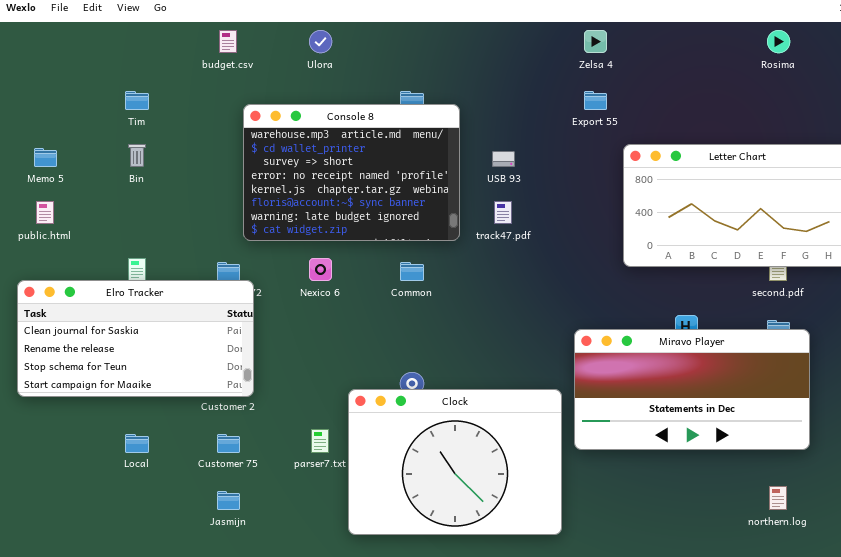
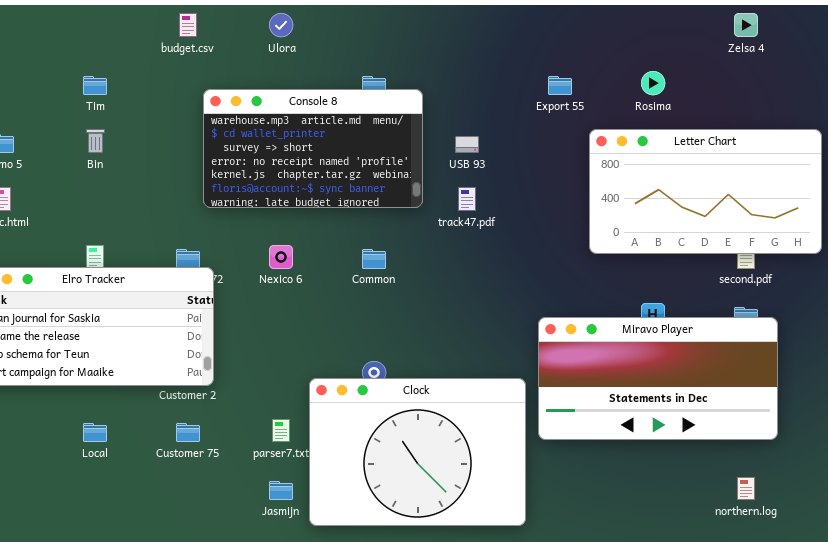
Zelsa 4: [584,30,607,53] -> [734,13,758,37], moved
Rosima: [767,30,790,53] -> [641,71,665,95], moved
Console 8: [243,104,460,241] -> [203,89,423,208], resized
Jasmijn: [217,491,240,510] -> [269,481,293,500], moved

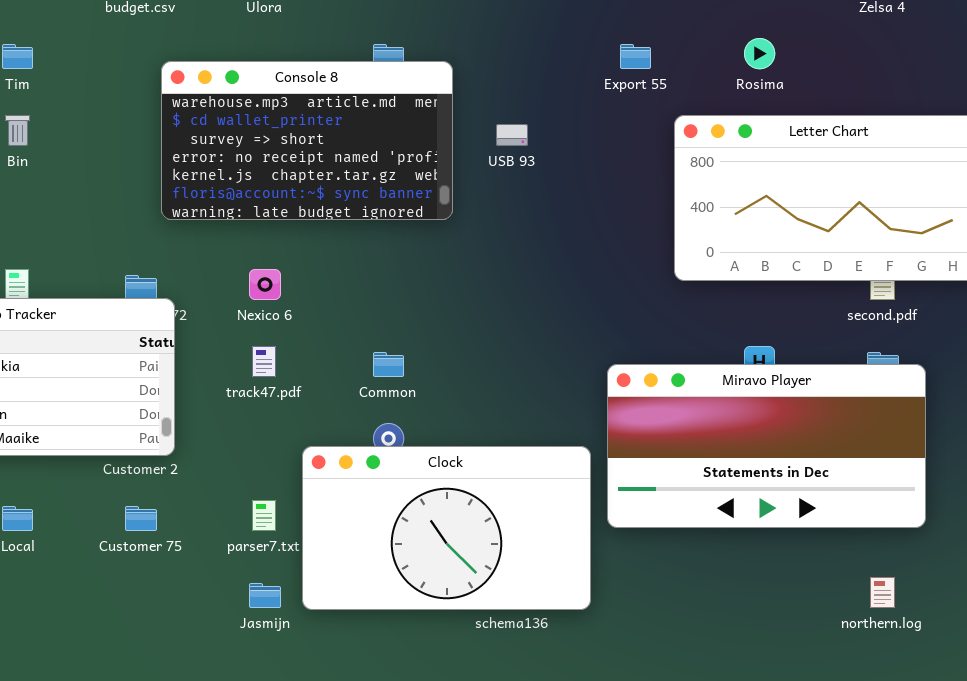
track47.pdf: [458,187,476,211] -> [252,346,276,377], moved
Common: [362,249,386,269] -> [373,352,404,377], moved
Clock: [309,378,526,526] -> [302,446,591,610], resized

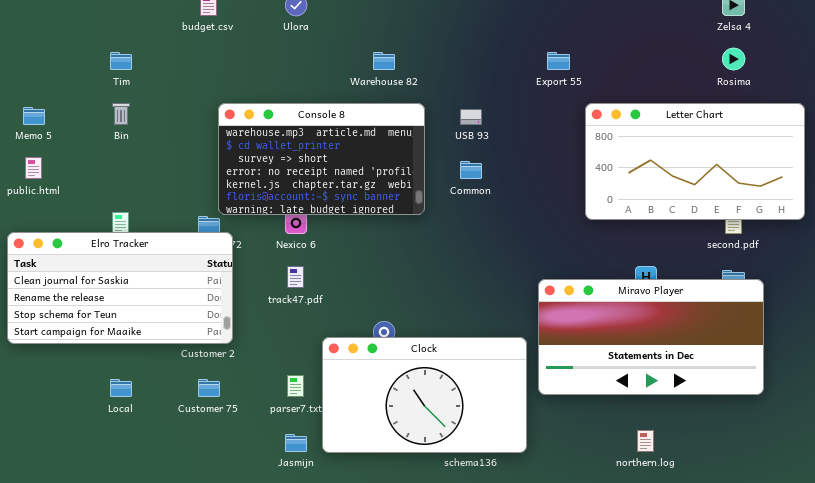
Rosima: [744,38,775,69] -> [722,48,745,70], moved
Console 8: [161,61,453,220] -> [218,103,425,215], moved
Common: [373,352,404,377] -> [460,161,482,179], moved
northern.log: [870,577,895,608] -> [637,430,654,452], moved

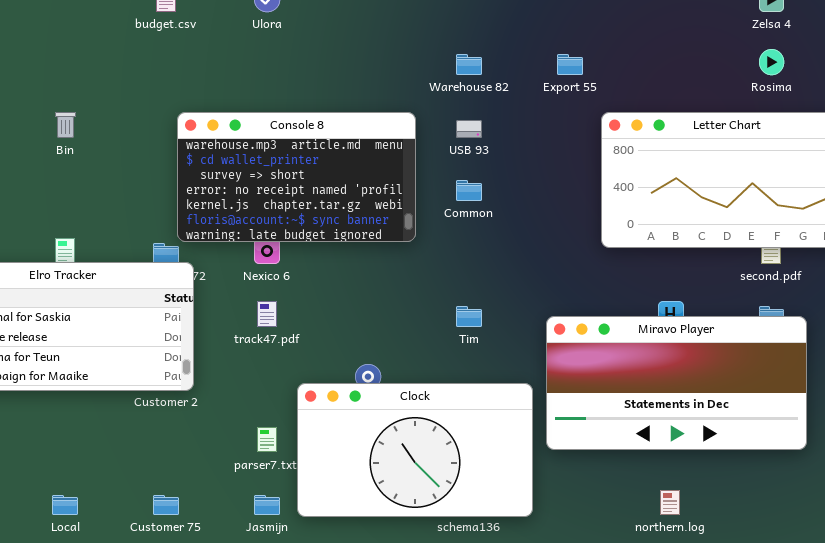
Tim: [110,52,132,70] -> [456,306,482,327], moved
Warehouse 82: [373,52,395,70] -> [456,54,482,75], moved
Local: [110,379,132,397] -> [52,495,78,515], moved
Customer 75: [198,379,220,397] -> [153,495,179,515], moved

